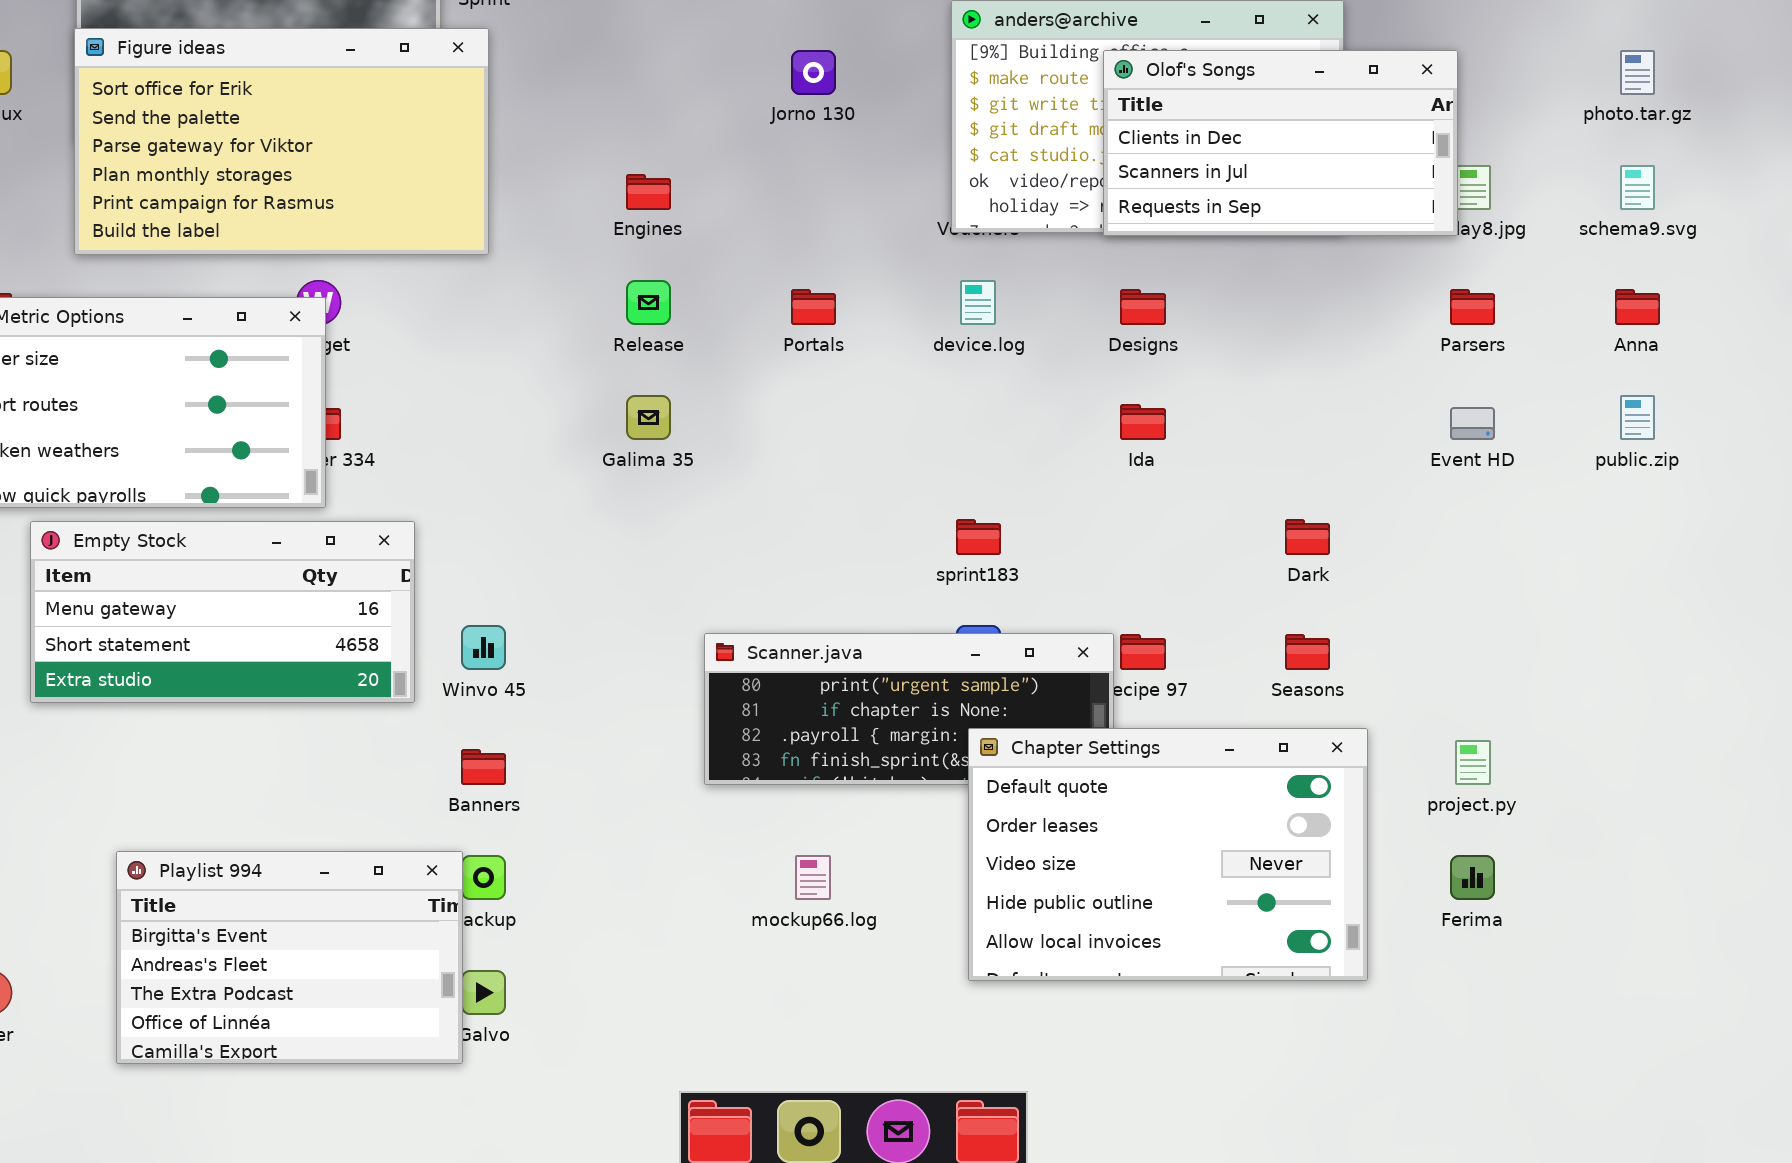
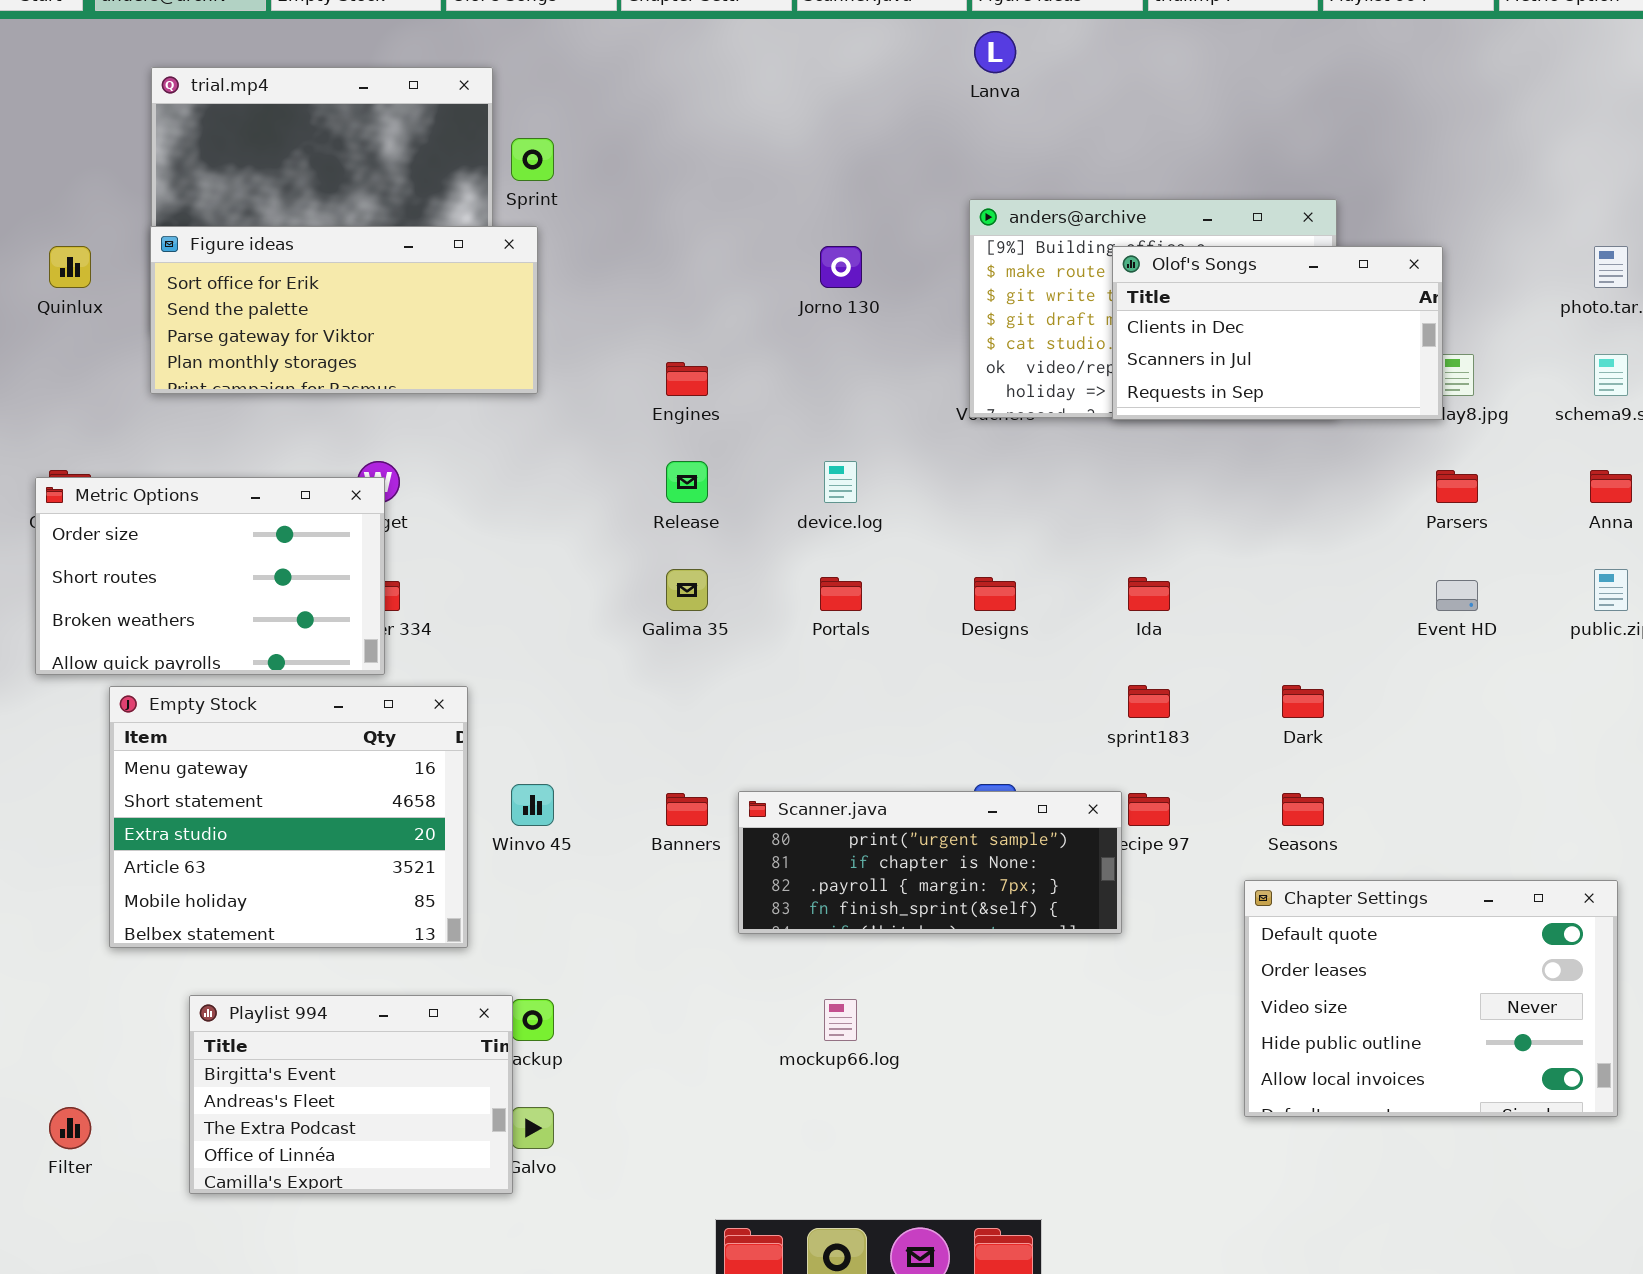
Figure ideas: [74,28,489,255] -> [150,226,538,394], resized
device.log: [960,280,996,325] -> [824,461,857,503], moved
Portals: [791,289,836,325] -> [820,577,862,611], moved
Designs: [1120,289,1166,325] -> [974,577,1016,611], moved
sprint183: [956,519,1001,555] -> [1128,685,1170,718], moved
Empty Stock: [30,521,415,703] -> [109,686,468,948], resized
Chapter Settings: [968,728,1368,981] -> [1244,880,1618,1117], moved
Banners: [461,749,506,785] -> [666,793,708,826], moved

